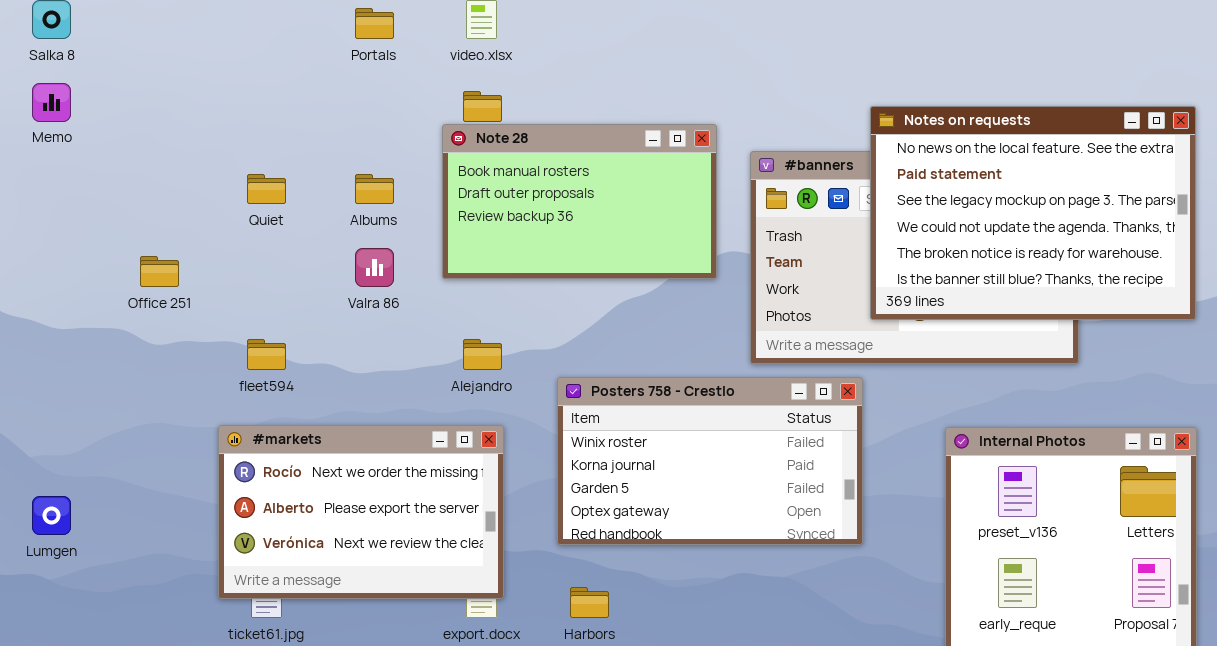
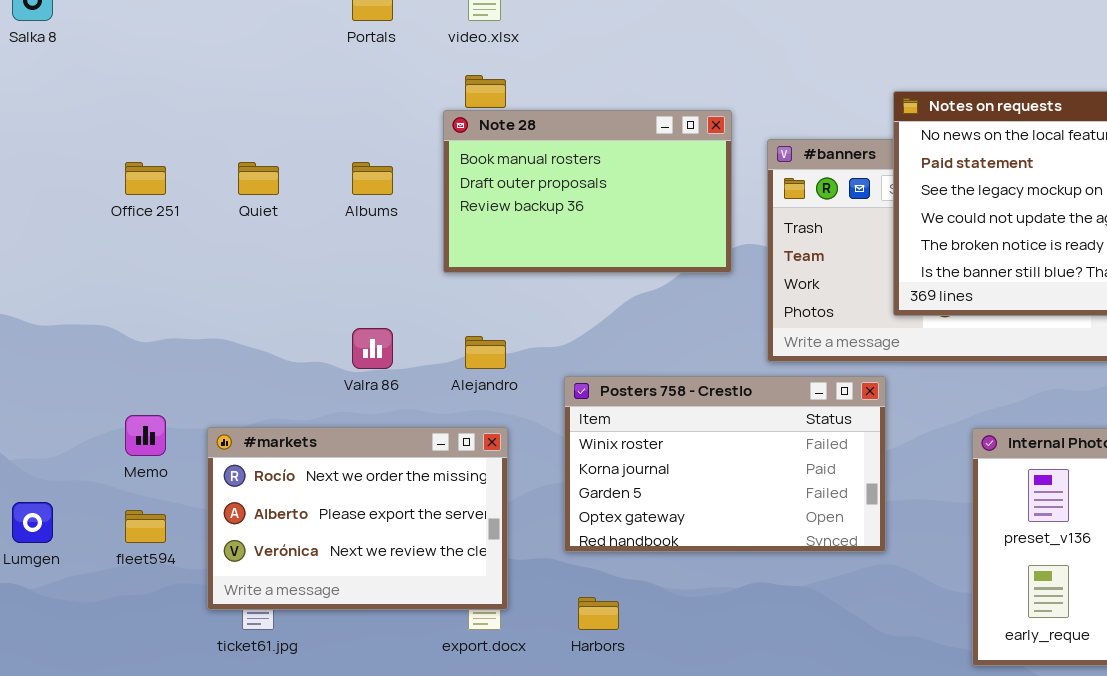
Memo: [32,83,71,122] -> [125,415,166,456], moved
Valra 86: [355,248,394,287] -> [352,328,393,369], moved
Office 251: [140,256,179,287] -> [125,162,166,195], moved
fleet594: [247,339,286,370] -> [125,510,166,543], moved

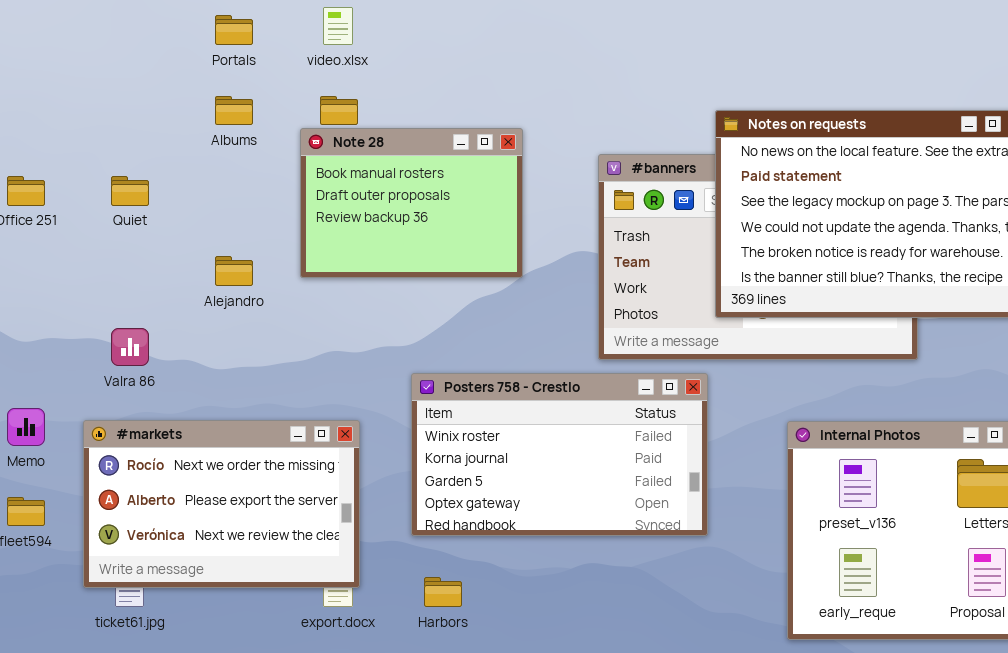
Note 28: [443,110,732,273] -> [300,128,523,278], resized
Albums: [352,162,393,195] -> [215,96,253,125], moved
Valra 86: [352,328,393,369] -> [111,328,149,366], moved
Alejandro: [465,336,506,369] -> [215,256,253,286], moved

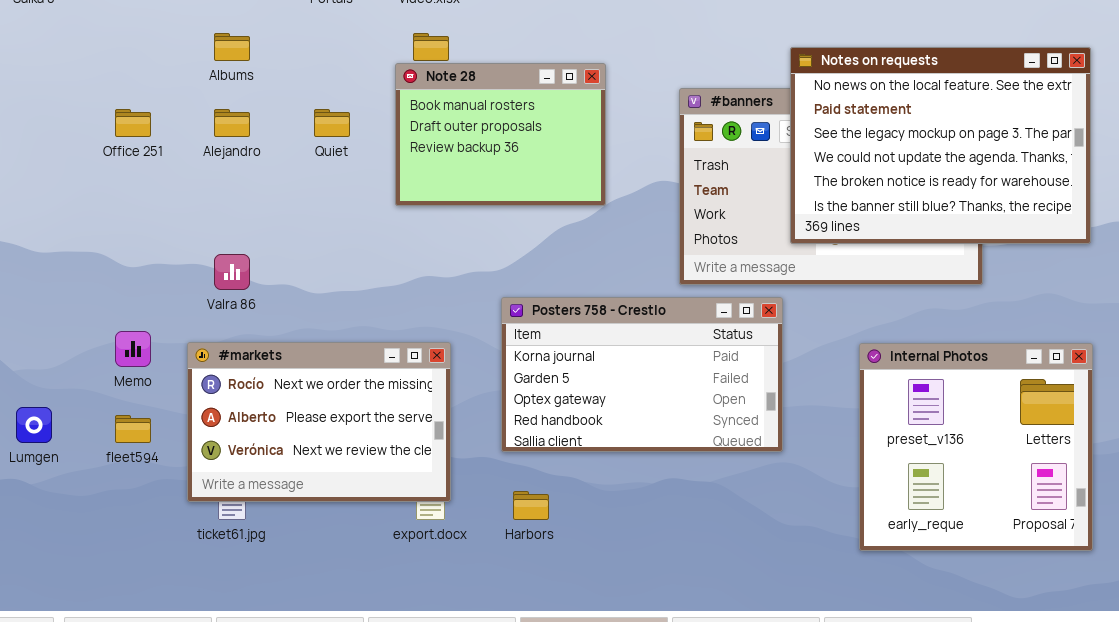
Albums: [215,96,253,125] -> [214,33,250,61], moved
Quiet: [111,176,149,206] -> [314,109,350,137], moved
Alejandro: [215,256,253,286] -> [214,109,250,137], moved
Posters 758 - Crestlo: [411,373,708,536] -> [501,297,783,452], scrolled down 1 row

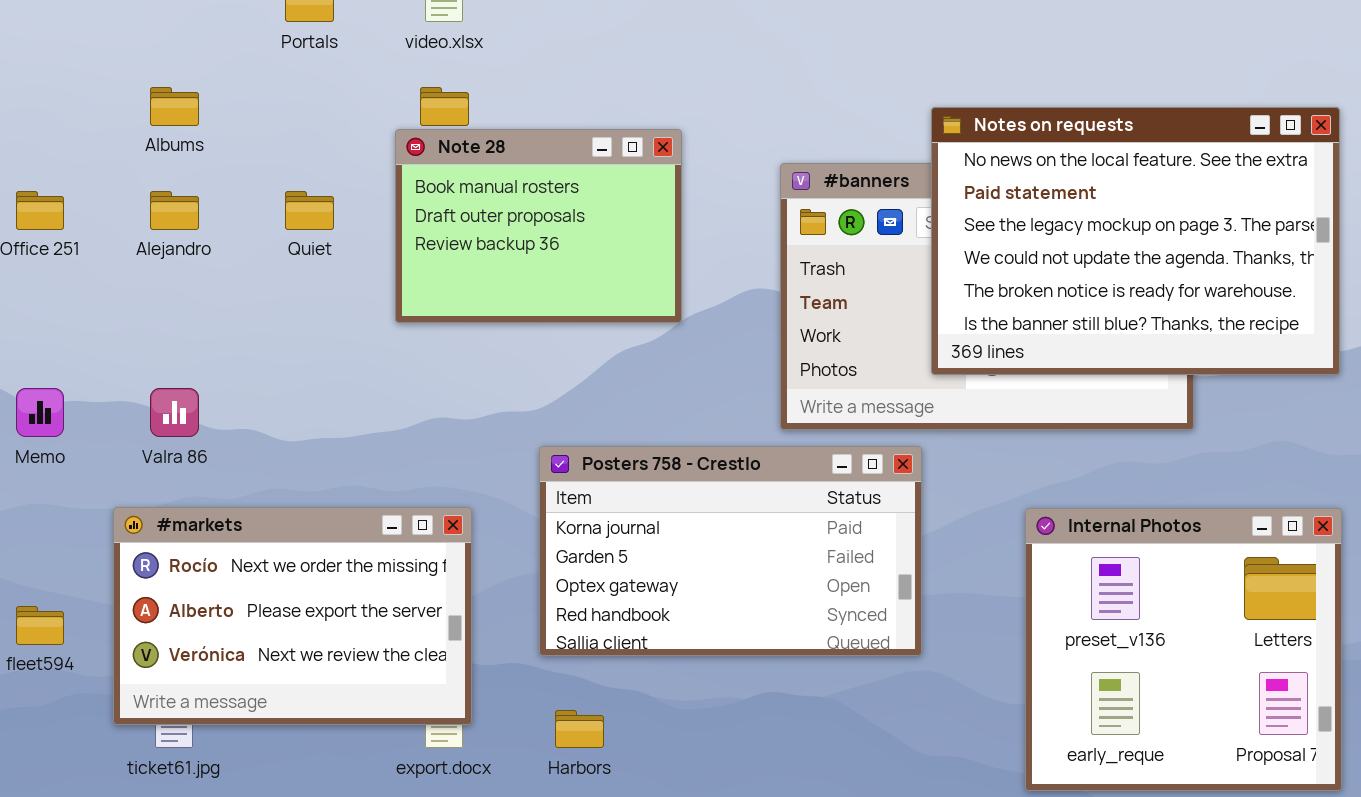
Memo: [115,331,151,367] -> [16,388,64,437], moved

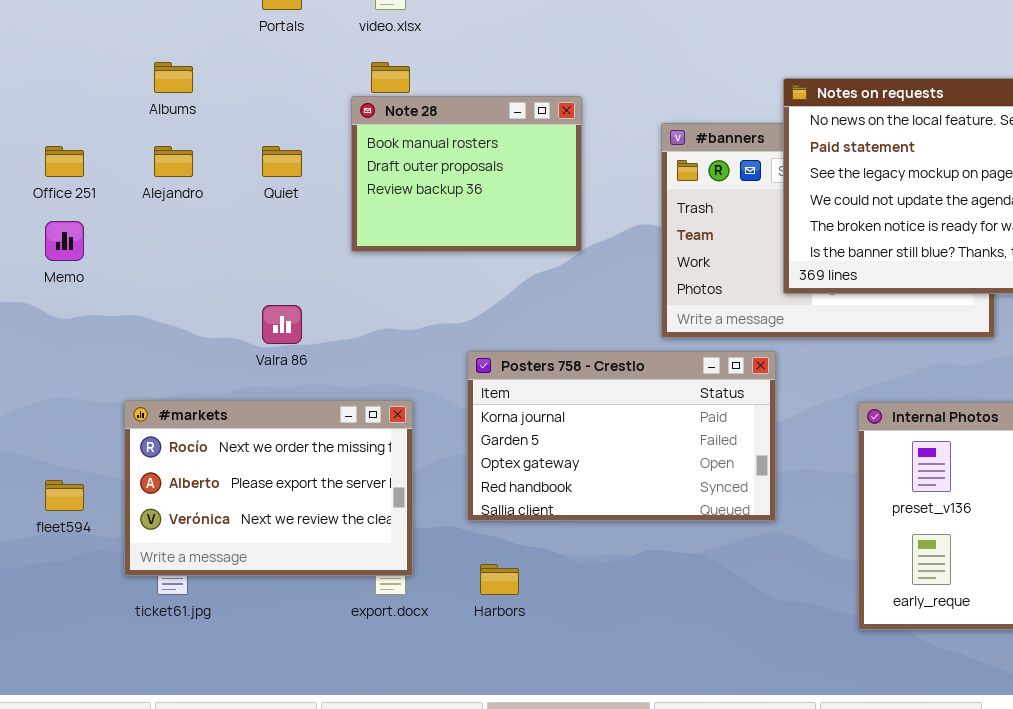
Memo: [16,388,64,437] -> [45,221,84,261], moved
Valra 86: [150,388,199,437] -> [262,305,302,344], moved

